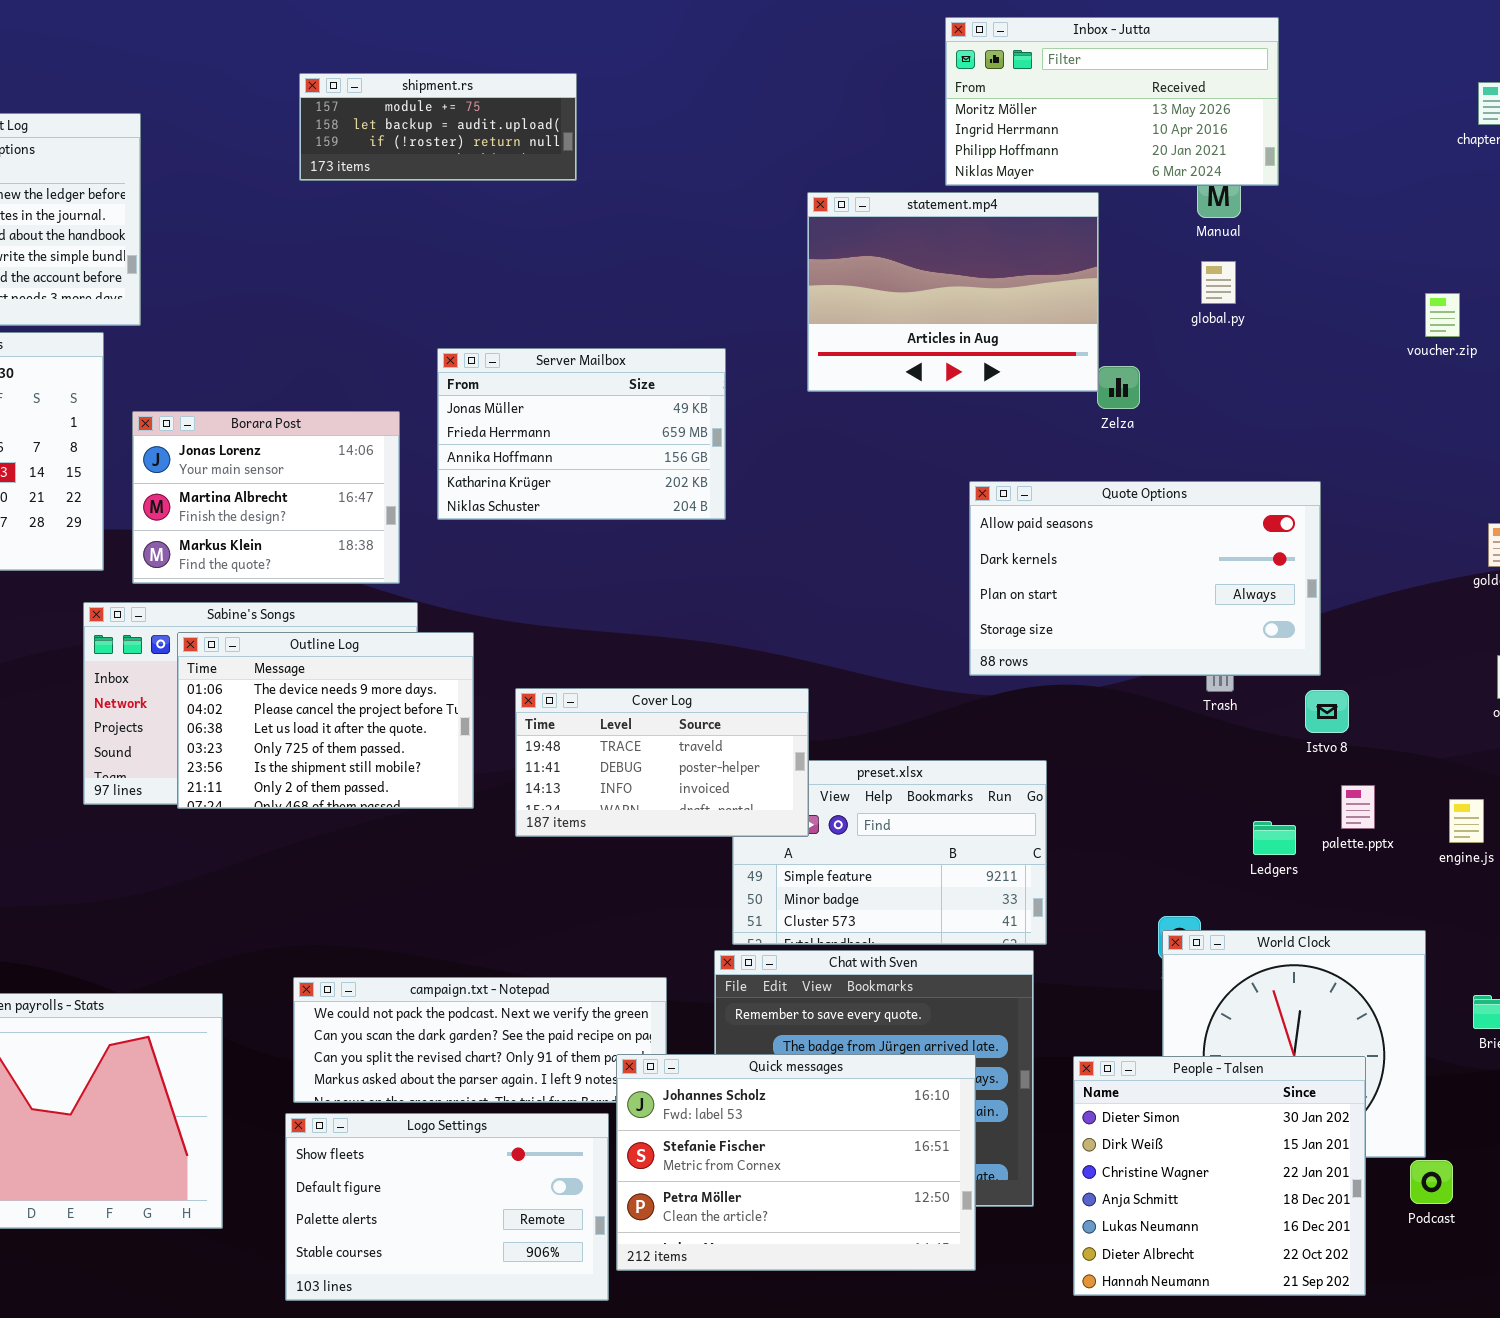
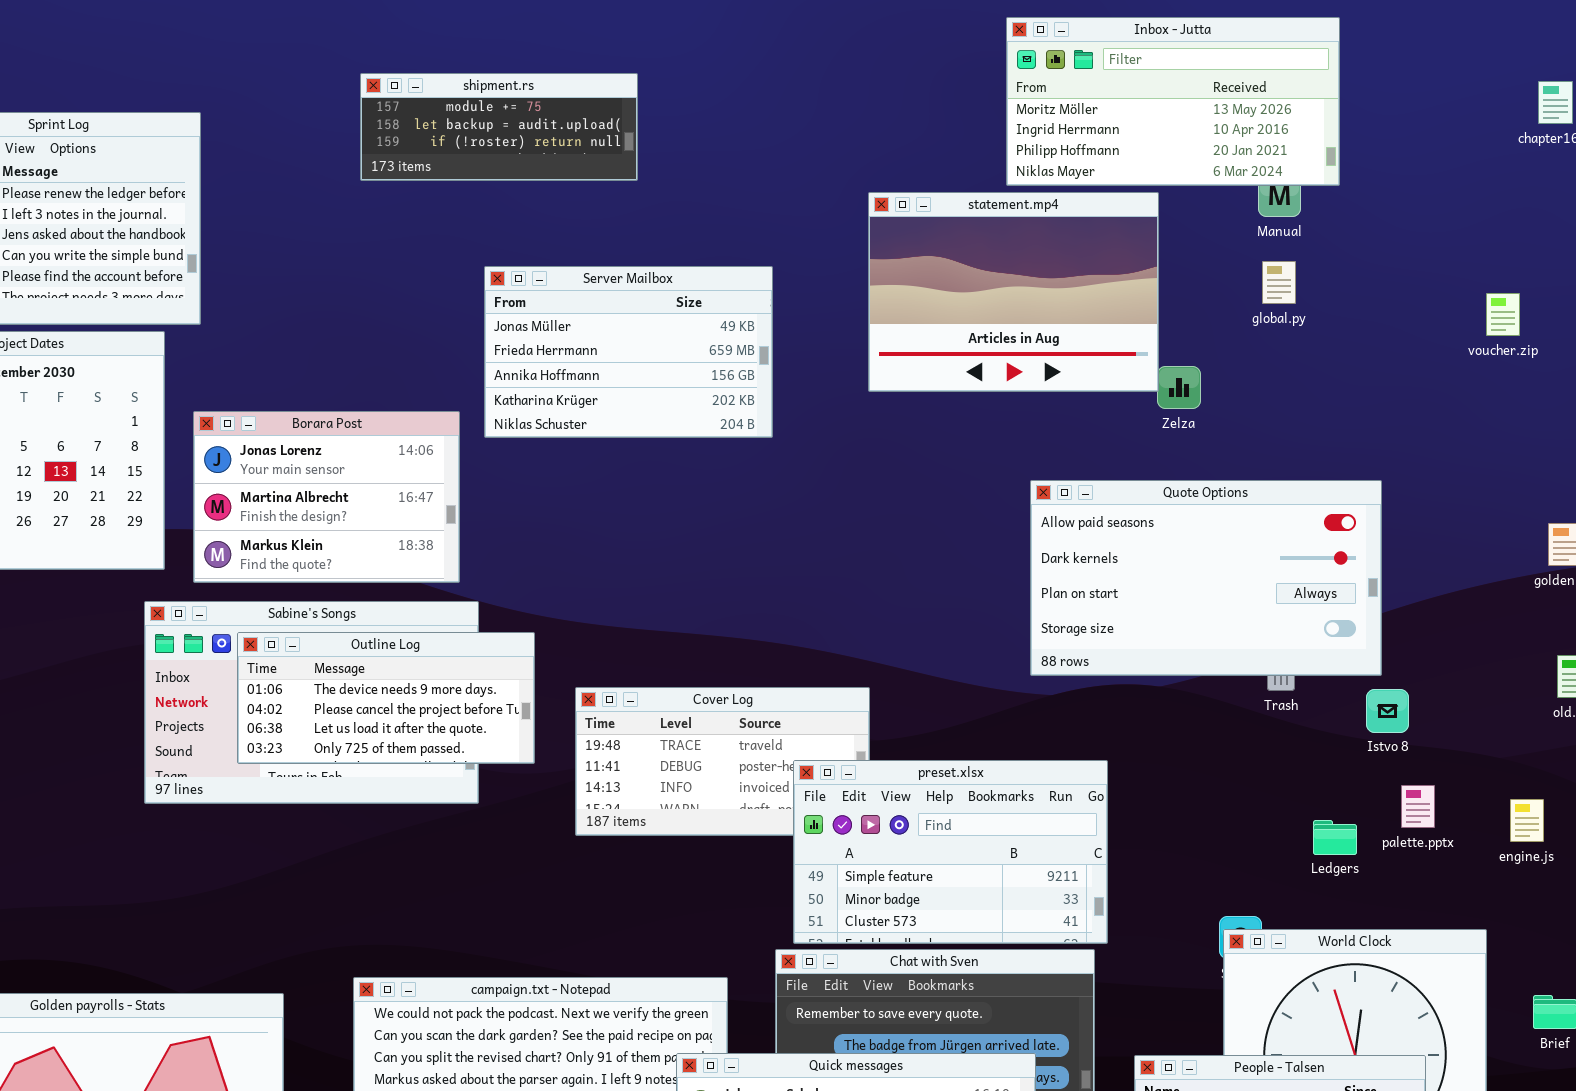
Server Mailbox: [437,348,726,520] -> [484,266,773,438], moved
Outline Log: [177,632,474,809] -> [237,632,535,764], resized
preset.xlsx: [732,760,1047,945] -> [793,760,1108,944], raised

